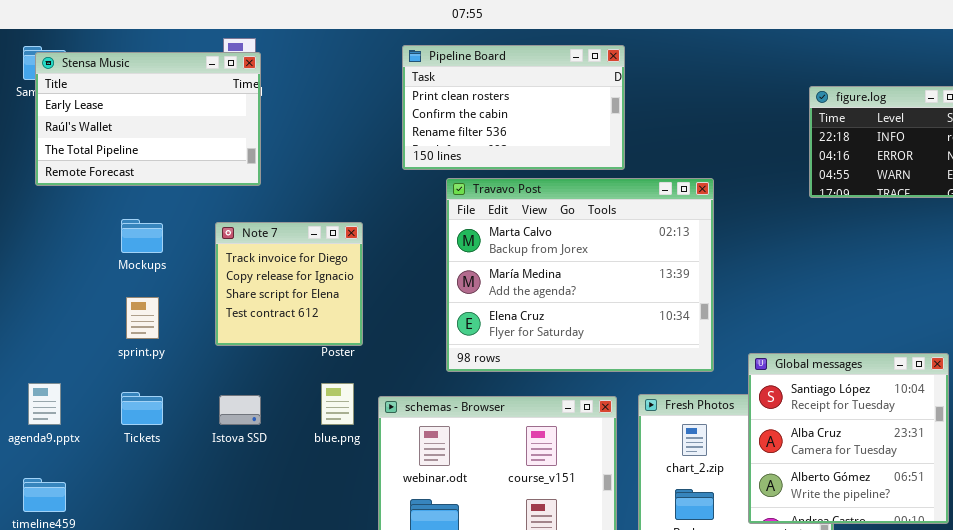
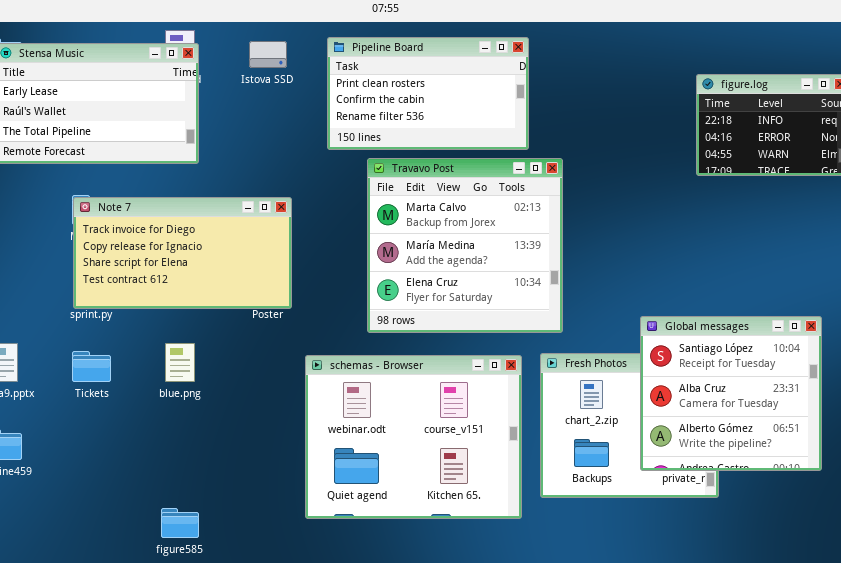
Travavo Post: [446,178,714,372] -> [367,158,563,333], resized
Note 7: [215,222,363,346] -> [73,197,292,309], resized
blue.png: [321,383,354,425] -> [165,343,195,382], moved
Istova SSD: [219,395,261,425] -> [249,41,287,68], moved

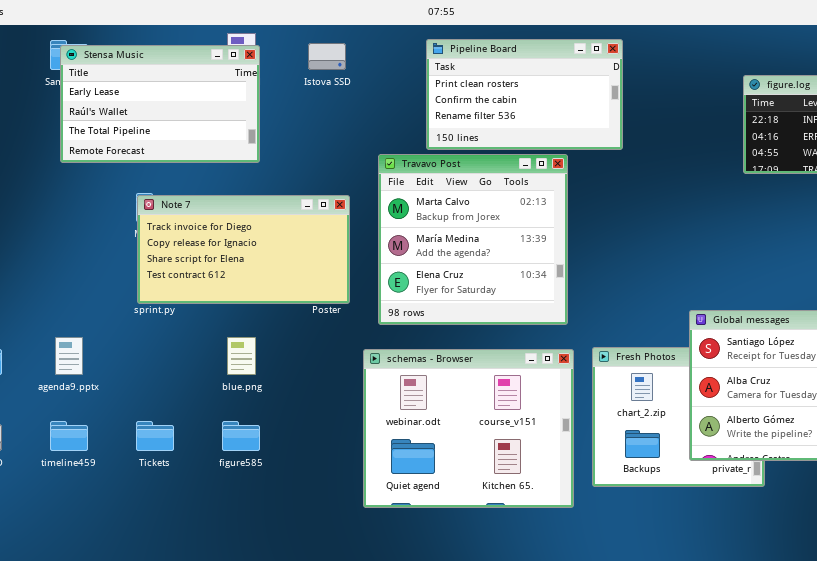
Pipeline Board: [327,37,529,150] -> [426,39,623,150], moved
Travavo Post: [367,158,563,333] -> [378,154,568,325], moved
Tickets: [72,351,111,382] -> [136,421,174,451], moved
figure585: [161,508,199,538] -> [222,421,260,451], moved

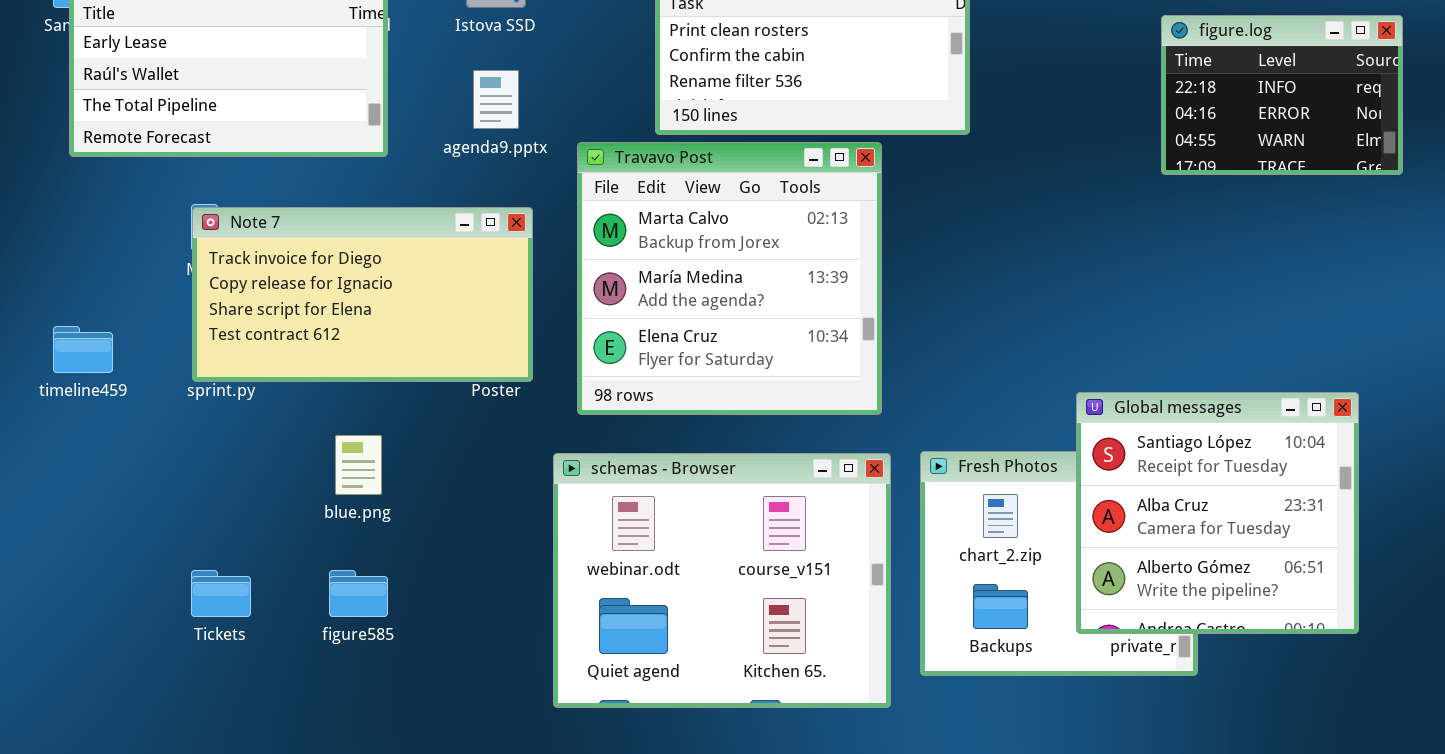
agenda9.pptx: [55,337,83,375] -> [473,70,519,129], moved
timeline459: [50,421,88,451] -> [53,326,113,373], moved

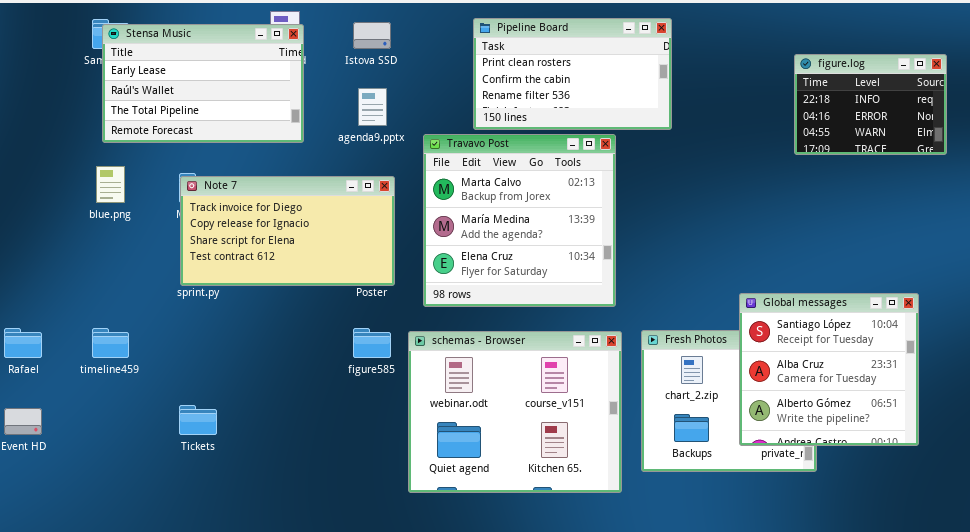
timeline459: [53,326,113,373] -> [92,328,129,358], moved
blue.png: [335,435,382,495] -> [96,166,125,203], moved
figure585: [329,570,388,617] -> [353,328,391,358], moved

